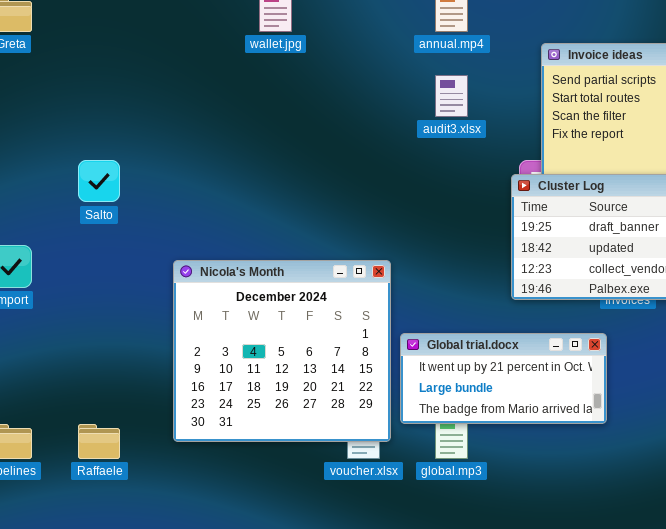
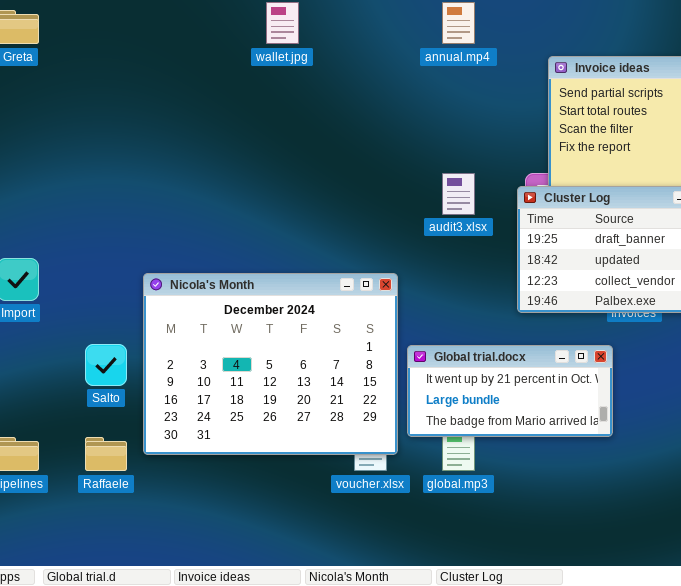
audit3.xlsx: [435,75,468,117] -> [442,173,475,215], moved
Salto: [78,160,120,202] -> [85,344,127,386], moved
Nicola's Month: [173,260,391,442] -> [143,273,398,455], resized

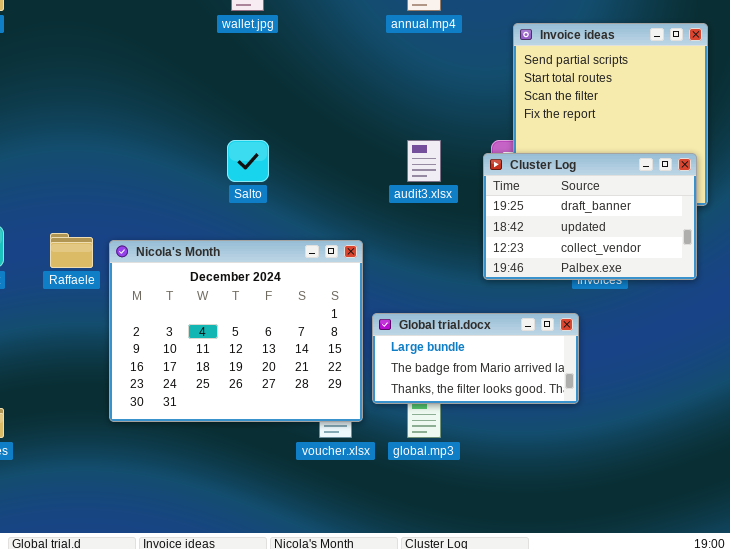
Salto: [85,344,127,386] -> [227,140,269,182], moved
Global trial.docx: [407,345,613,437] -> [372,313,579,404], scrolled down 1 row
Raffaele: [85,437,127,471] -> [50,233,93,268], moved

